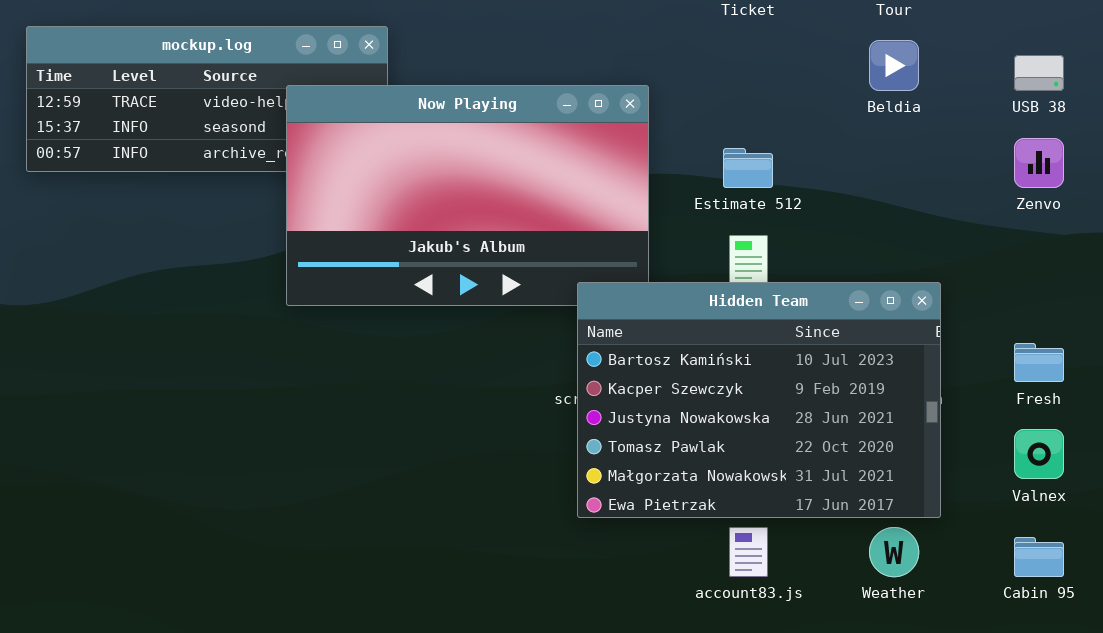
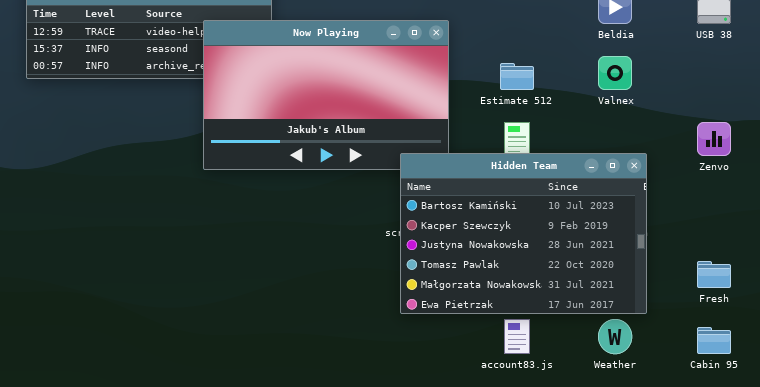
Zenvo: [1014,138,1064,188] -> [697,122,731,156], moved
Fresh: [1014,343,1064,382] -> [697,261,731,288], moved
Valnex: [1014,429,1064,479] -> [598,56,632,90], moved

